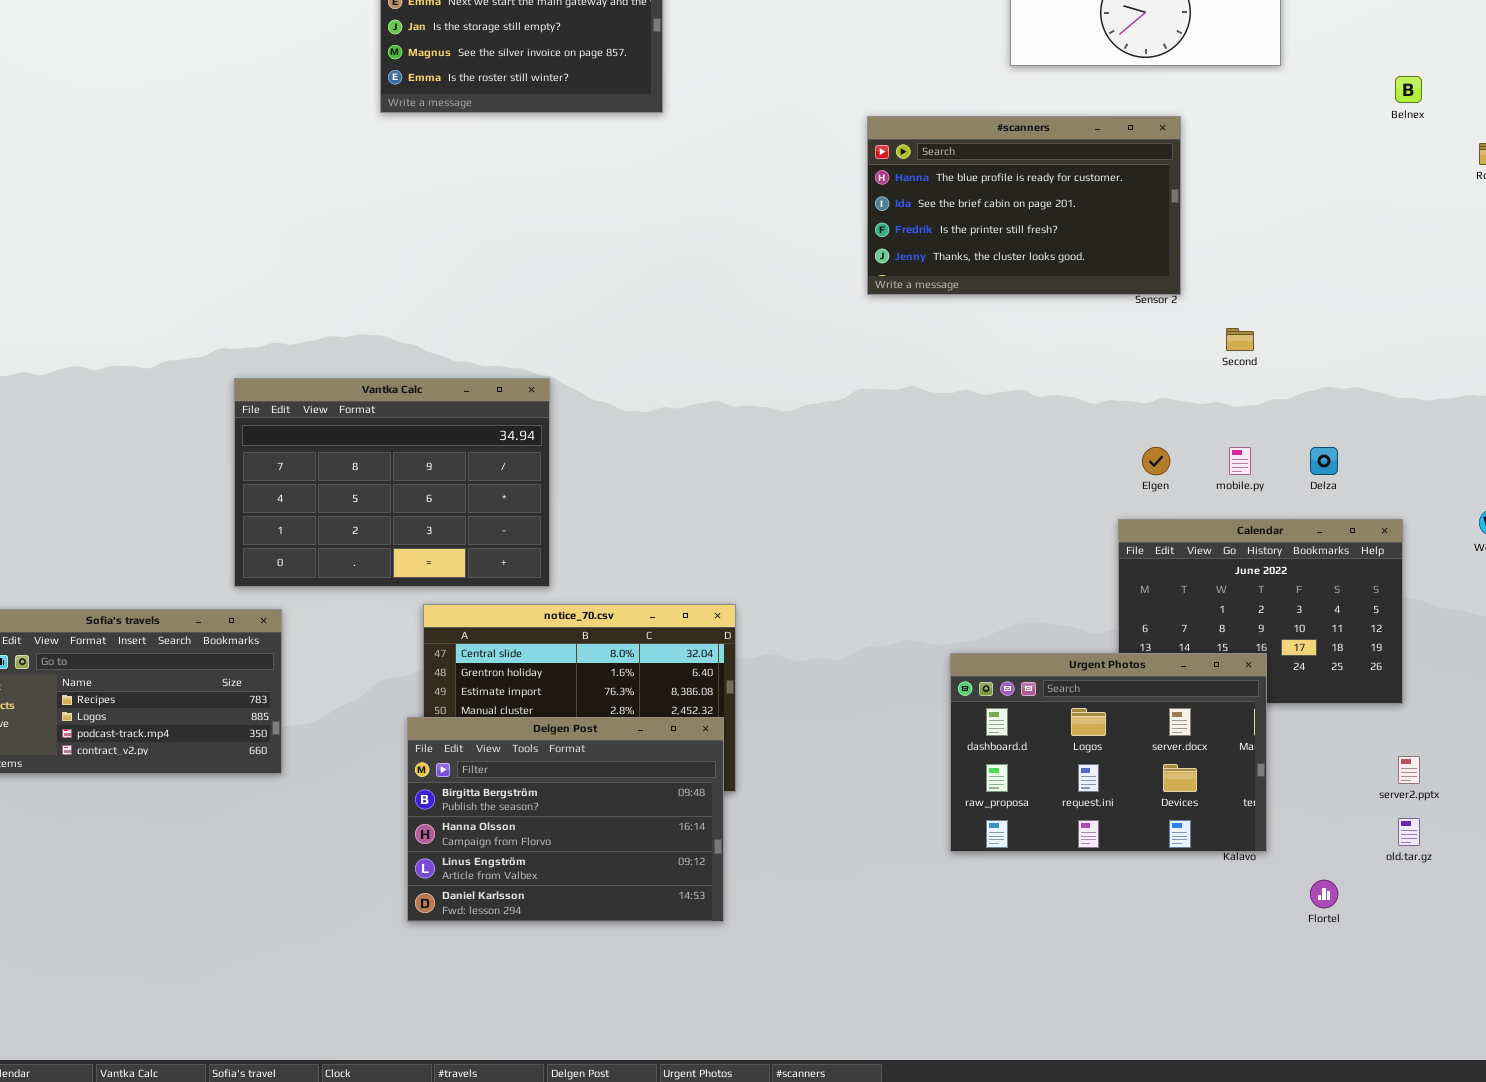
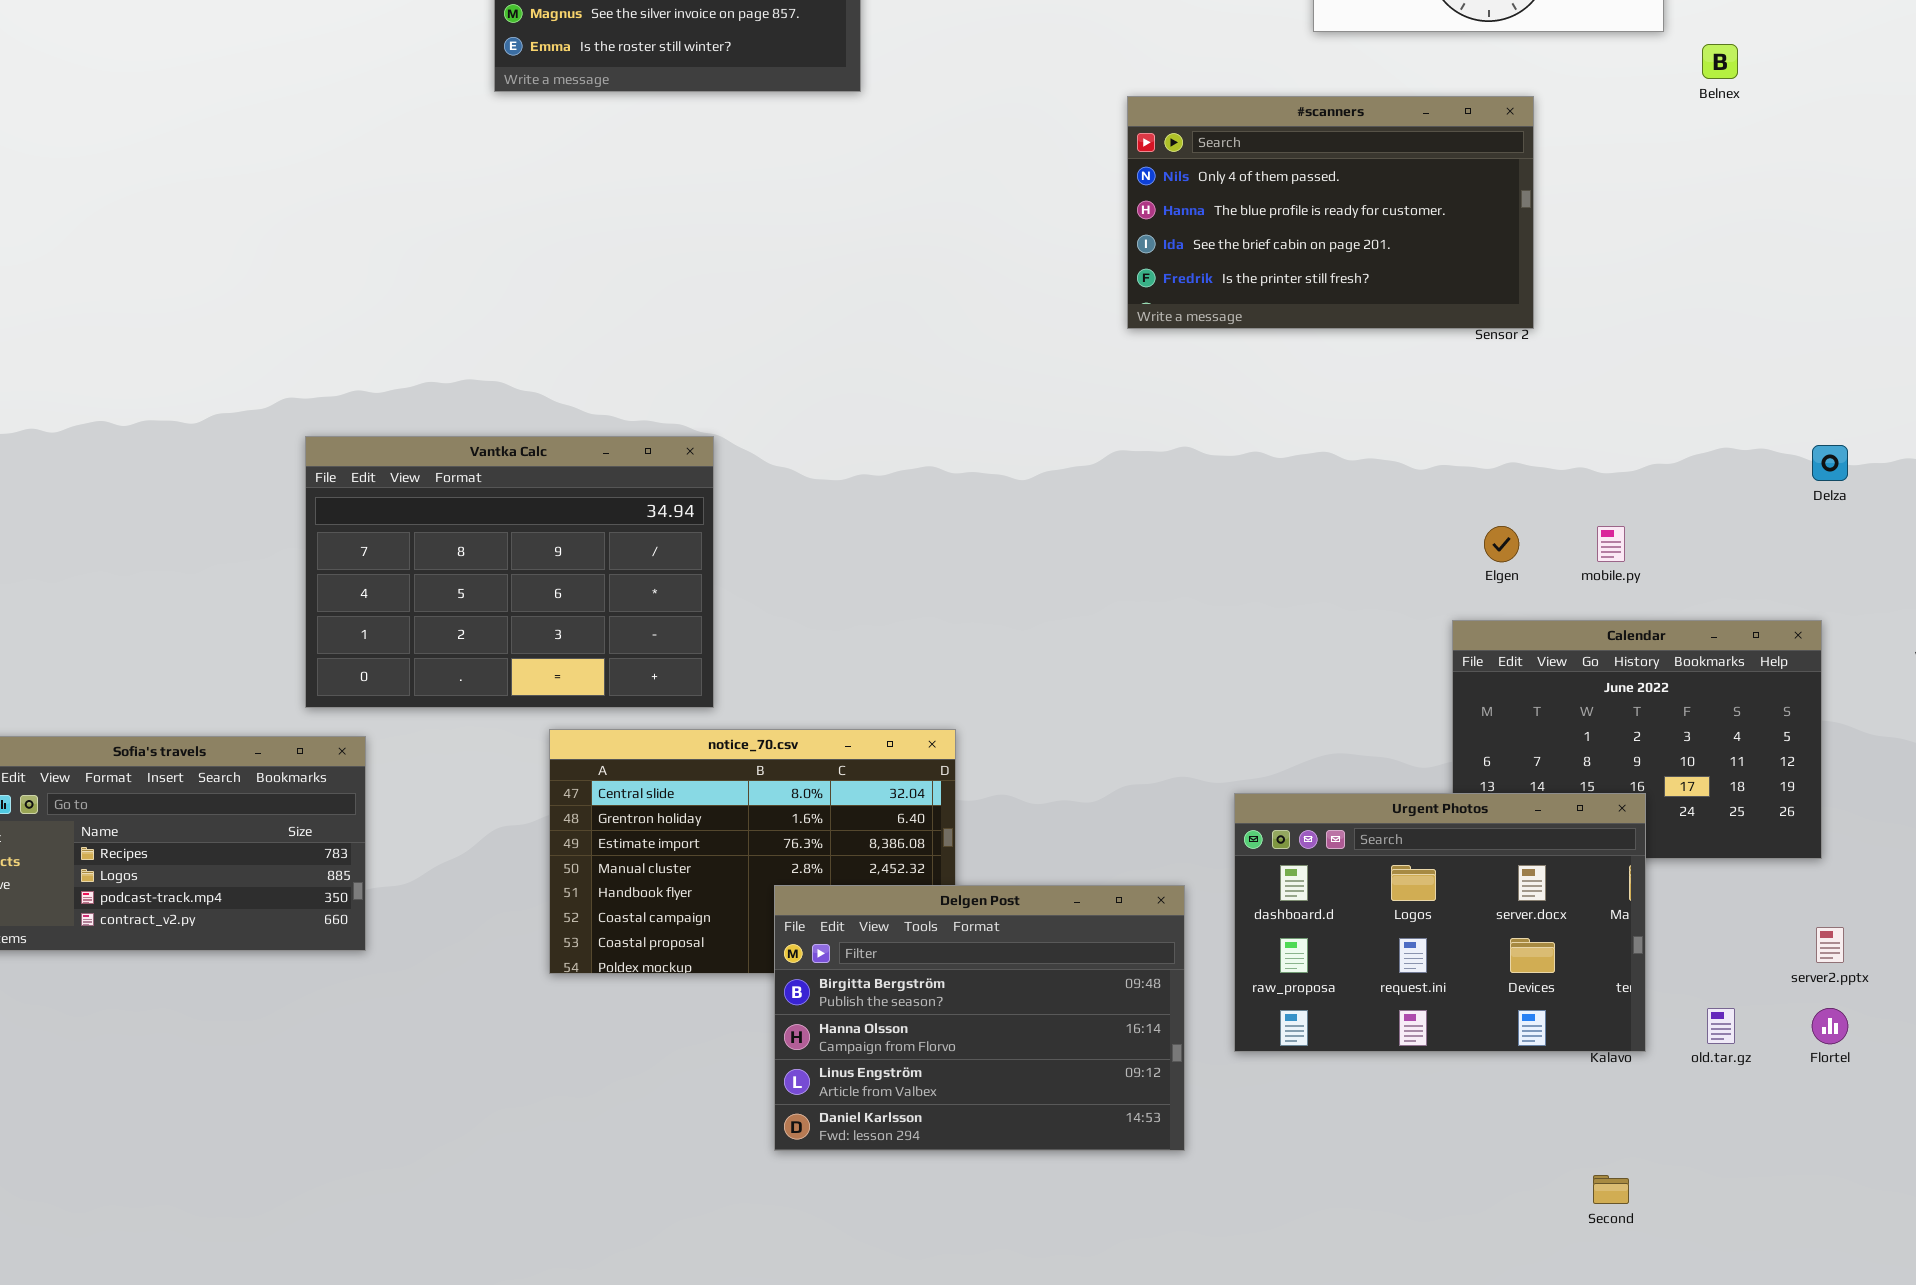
Belnex: [1395,76,1422,103] -> [1702,44,1738,79], moved
#scanners: [867,116,1181,295] -> [1127,96,1534,329], scrolled up 1 row
Second: [1226,328,1254,351] -> [1593,1175,1629,1204], moved
Delza: [1310,447,1338,475] -> [1812,445,1848,481], moved
Delgen Post: [407,717,724,922] -> [774,885,1185,1151], moved
old.tar.gz: [1398,818,1420,846] -> [1707,1008,1735,1044], moved
Flortel: [1310,880,1338,908] -> [1812,1008,1848,1044], moved

